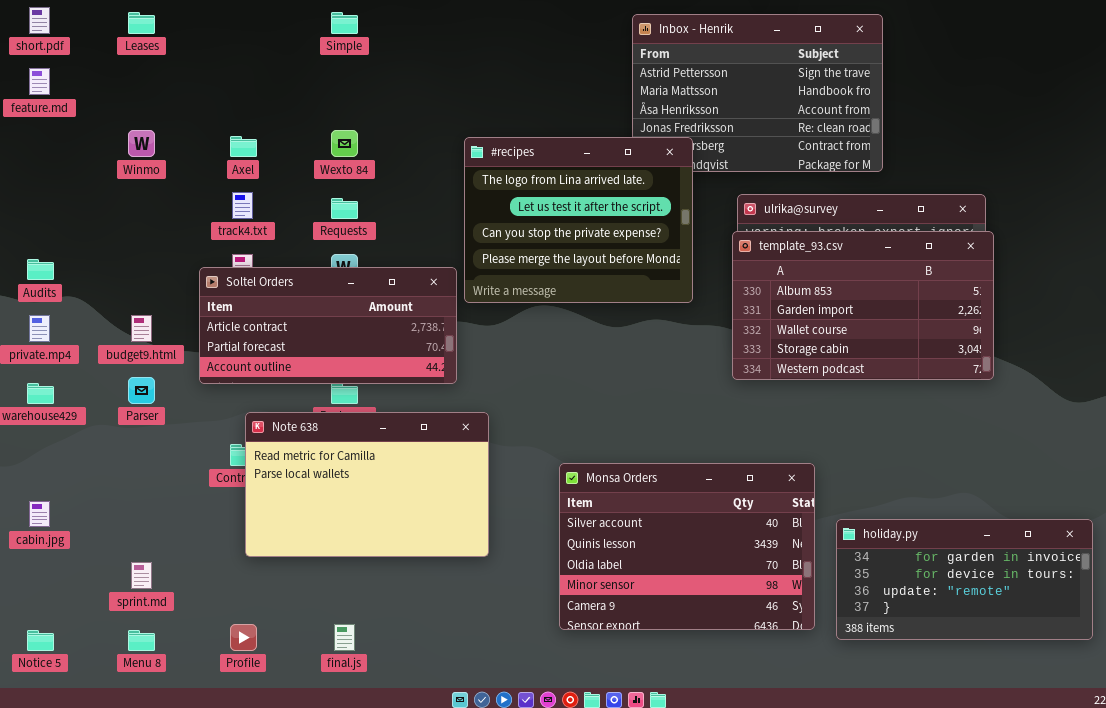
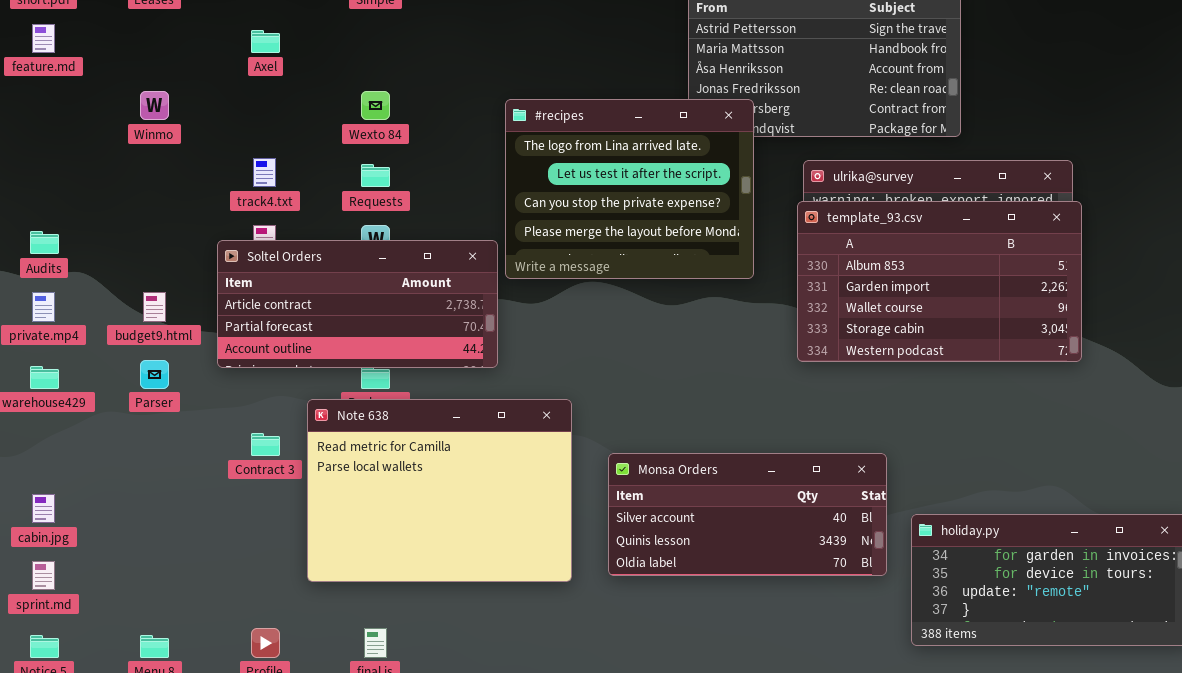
Axel: [230,136,257,157] -> [251,30,280,53], moved
Note 638: [245,412,489,557] -> [307,399,572,582], moved, resized
Monsa Orders: [559,463,815,630] -> [608,453,887,576], resized
sprint.md: [131,562,152,589] -> [32,561,55,590], moved

